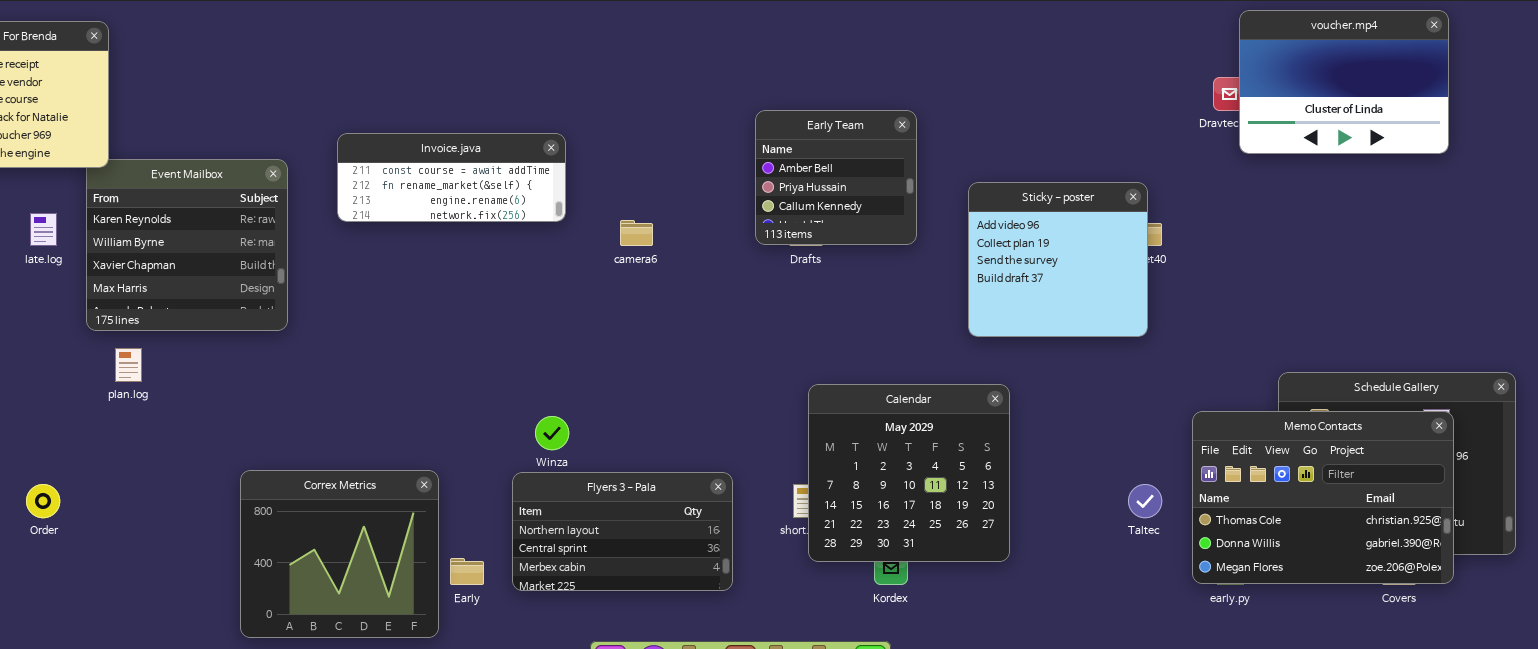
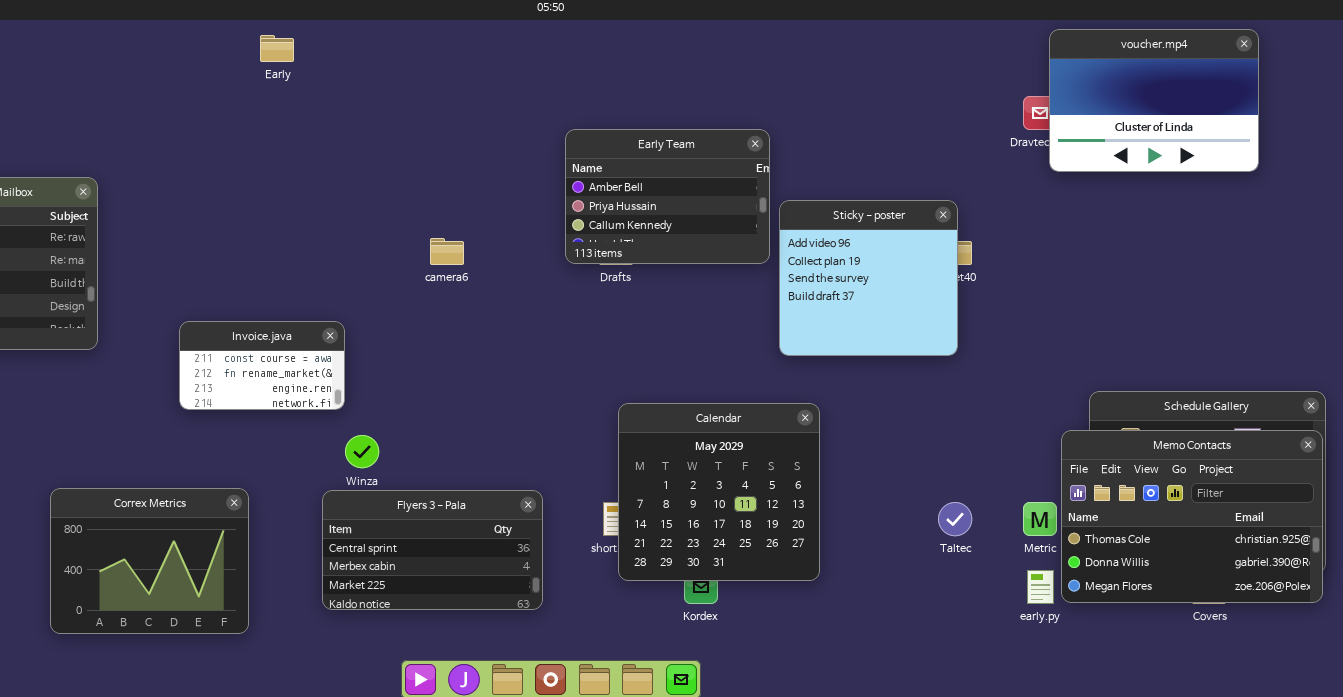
Early Team: [755,110,917,245] -> [565,129,770,264], resized
Invoice.java: [337,133,566,222] -> [179,321,345,410], moved, resized
Memo Contacts: [1192,411,1454,584] -> [1061,430,1323,603], moved
Correx Metrics: [240,470,439,638] -> [50,488,249,634], resized
Flyers 3 - Pala: [512,472,733,591] -> [322,490,543,610], scrolled down 1 row
Early: [450,558,484,585] -> [260,35,294,62], moved

